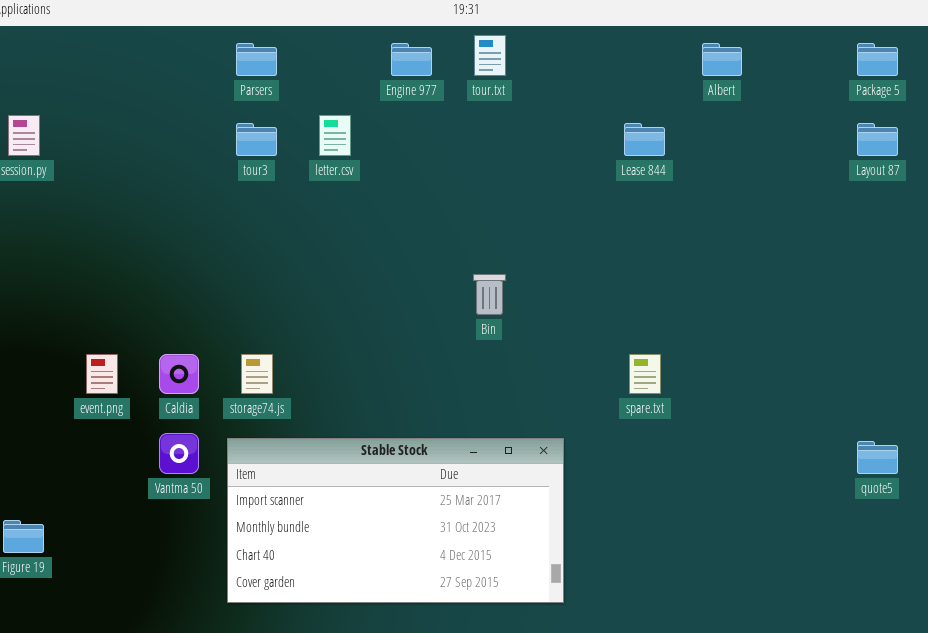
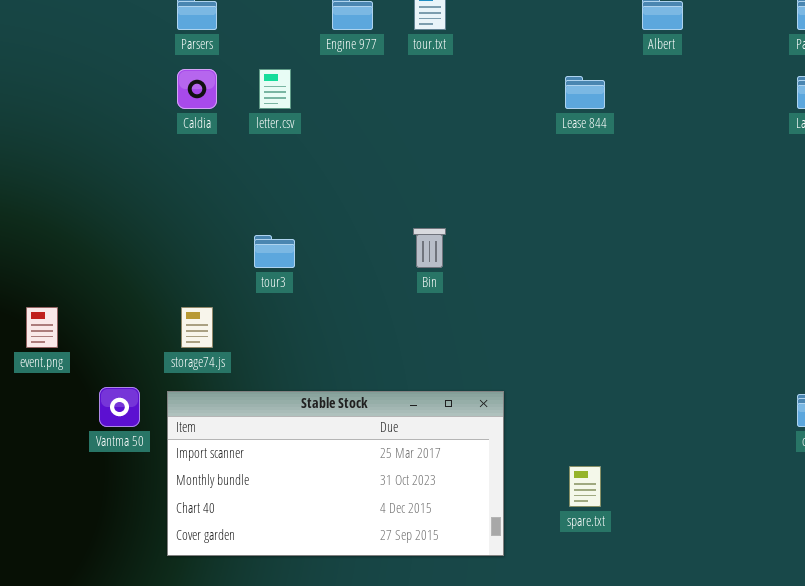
tour3: [236,123,277,156] -> [254,235,295,268], moved
Caldia: [159,354,199,394] -> [177,69,217,109], moved
spare.txt: [629,354,661,394] -> [569,466,601,507], moved

